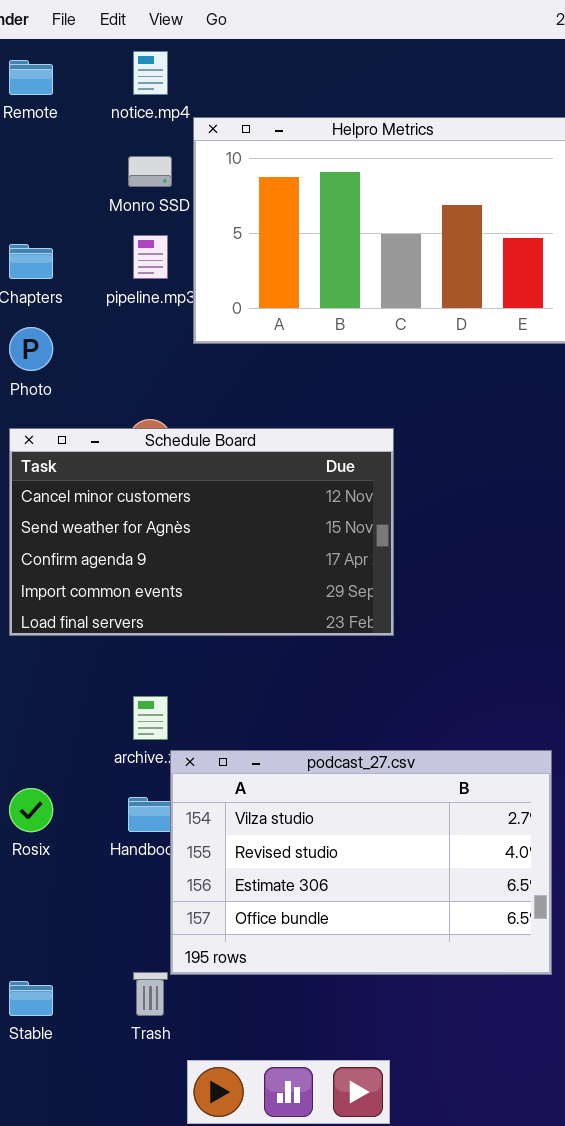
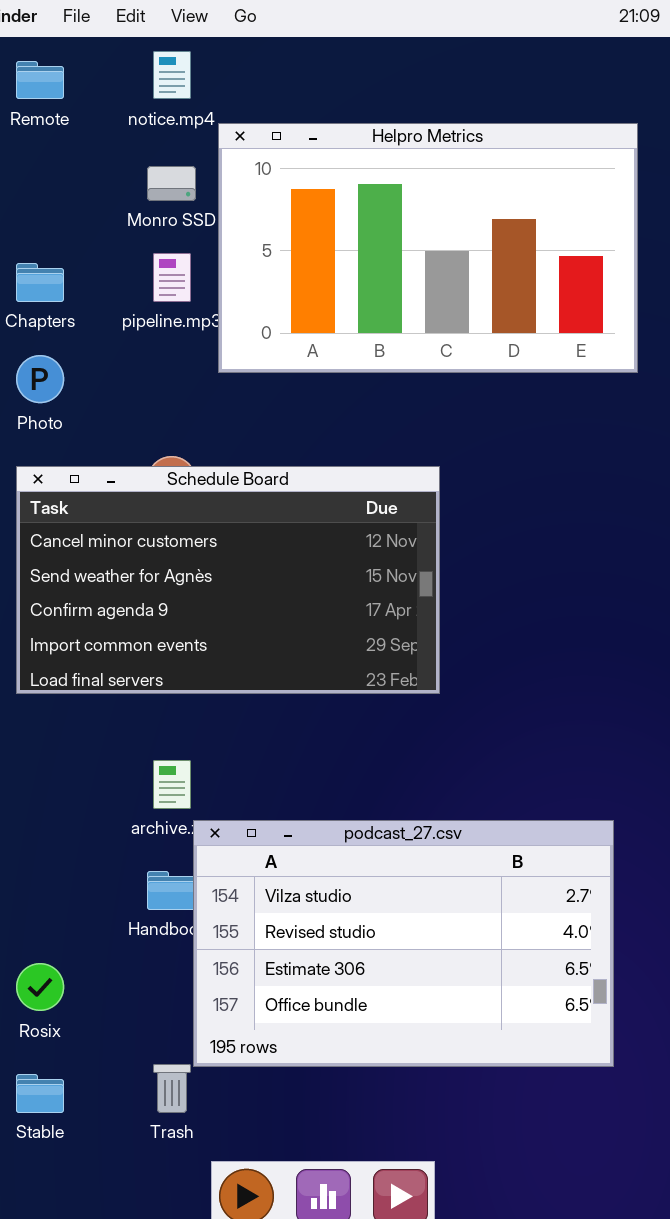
Rosix: [9,788,53,832] -> [16,963,64,1011], moved

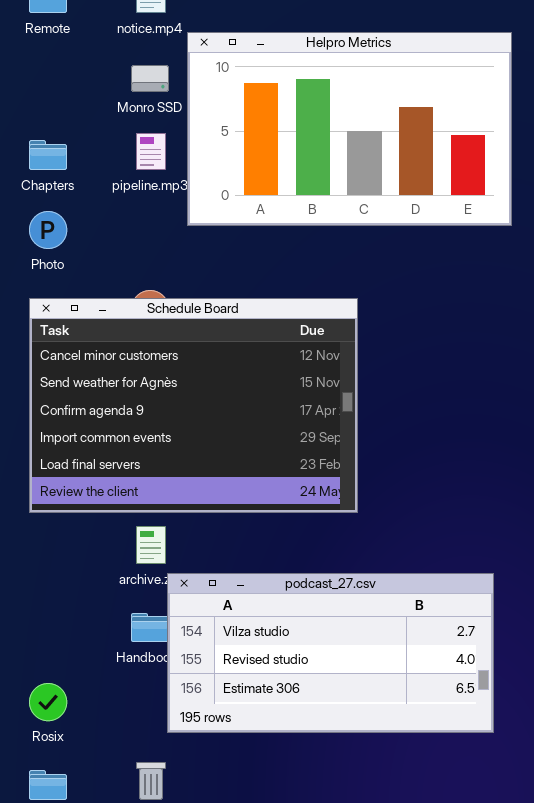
Schedule Board: [16,466,440,694] -> [29,298,358,513], resized
podcast_27.csv: [193,820,614,1067] -> [167,573,494,733], resized

